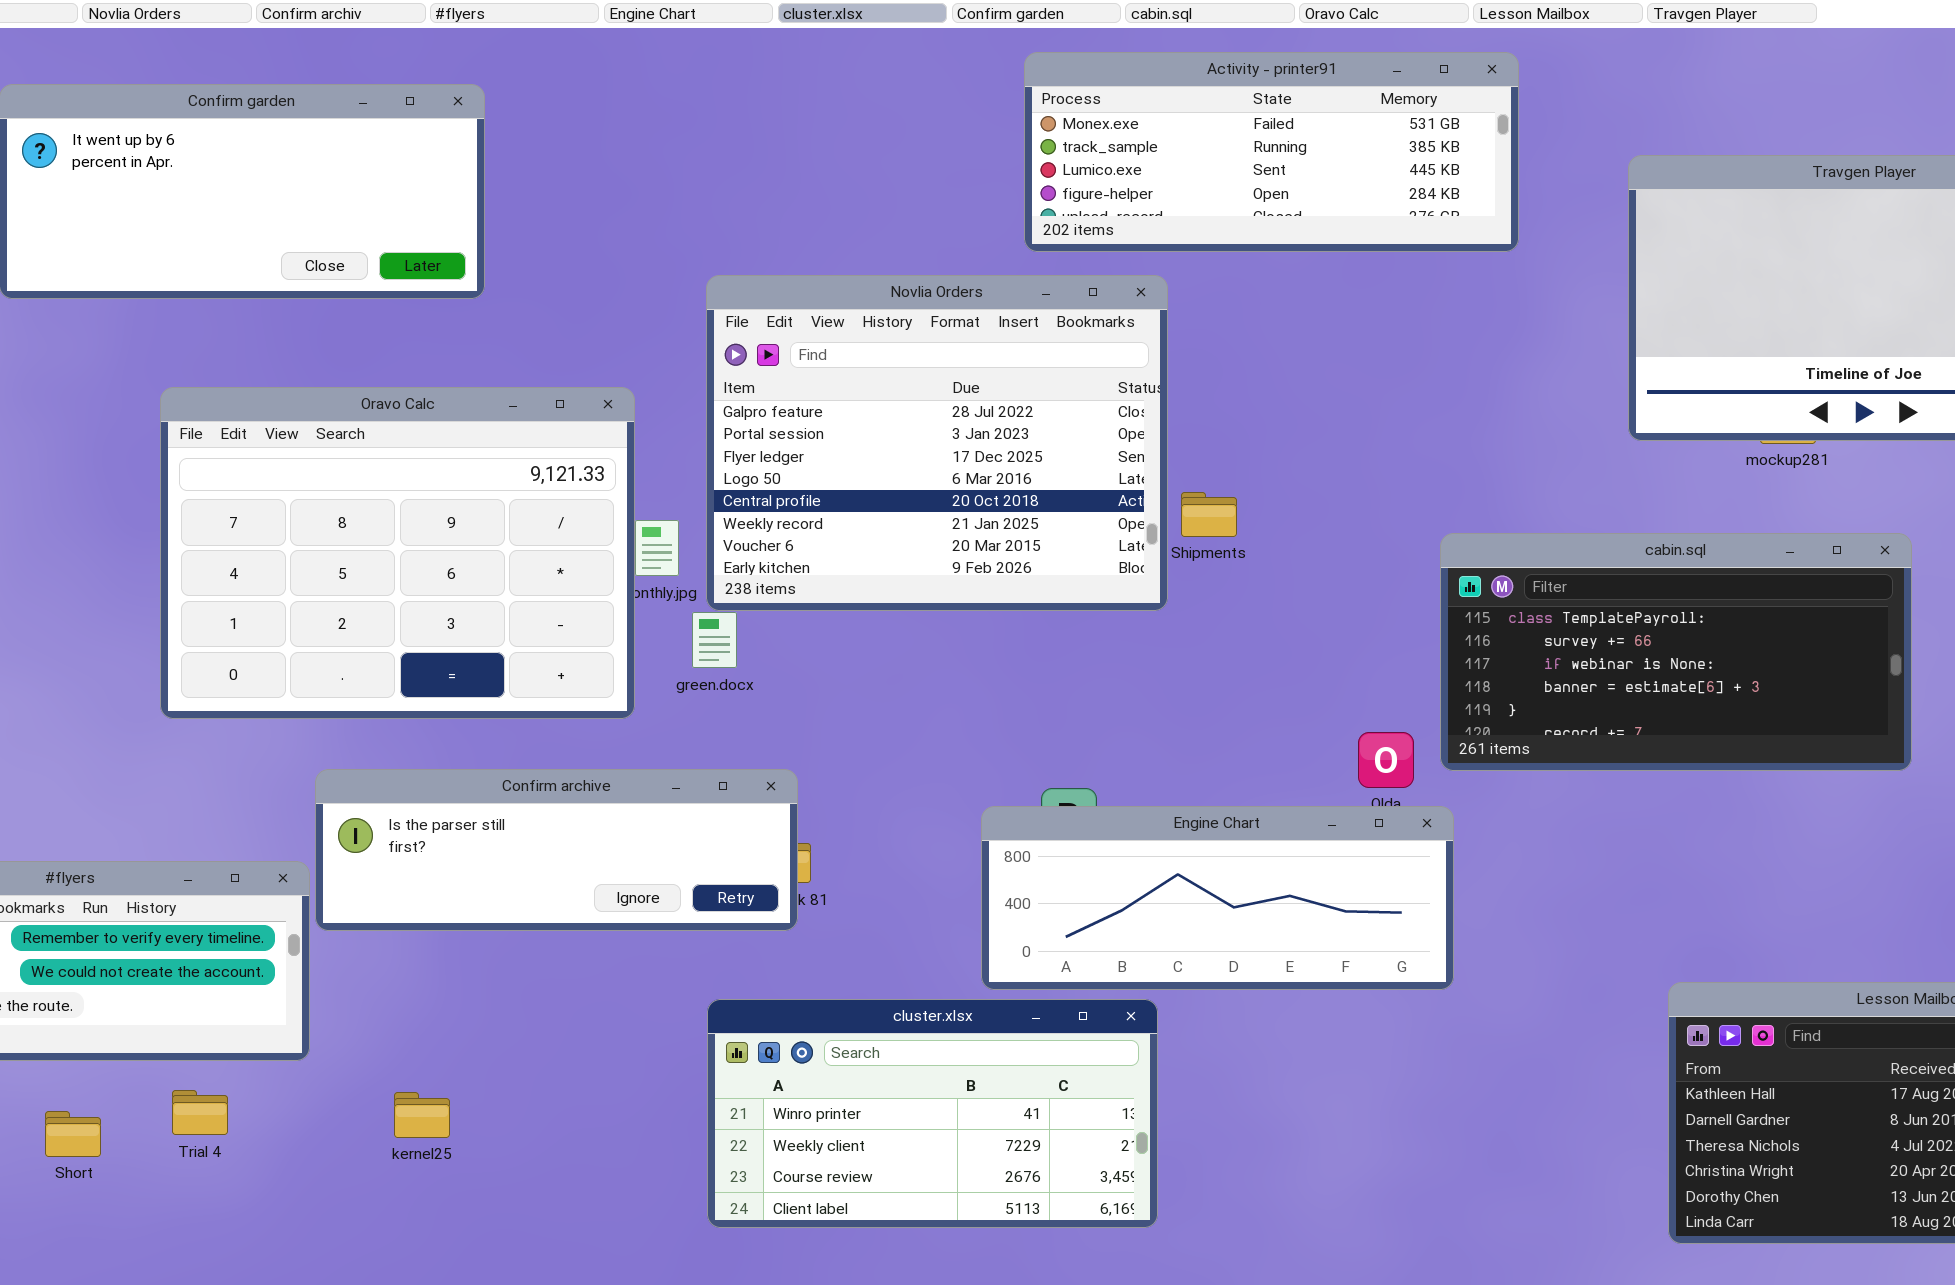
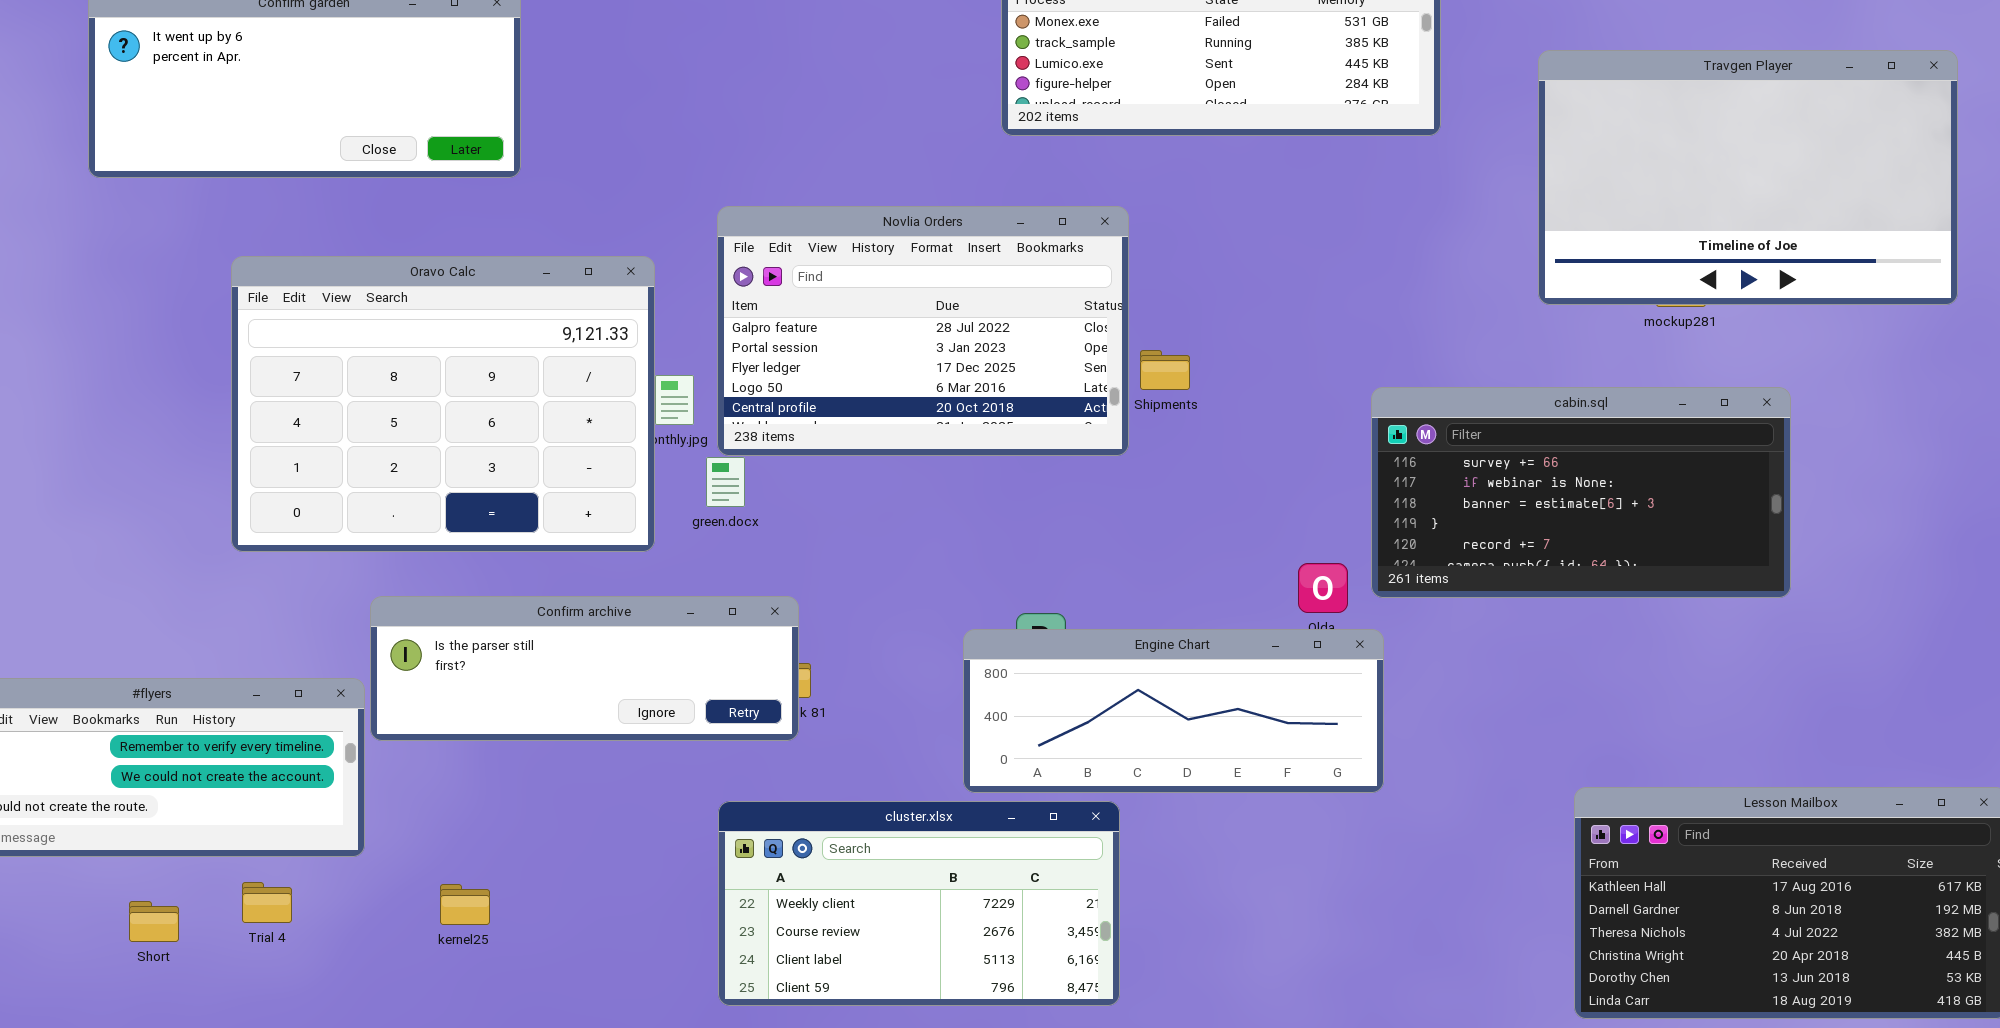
Novlia Orders: [706,275,1168,611] -> [717,206,1129,456], resized
cabin.sql: [1440,533,1912,771] -> [1371,387,1791,598], scrolled down 1 row
cluster.xlsx: [707,999,1158,1228] -> [718,801,1120,1006], scrolled down 1 row

